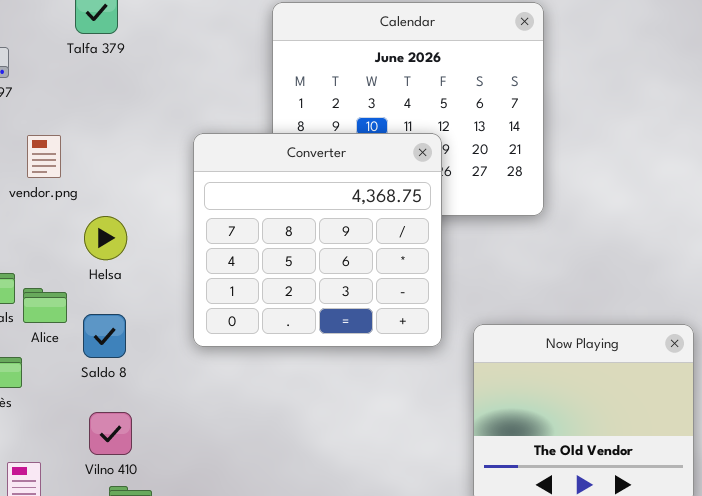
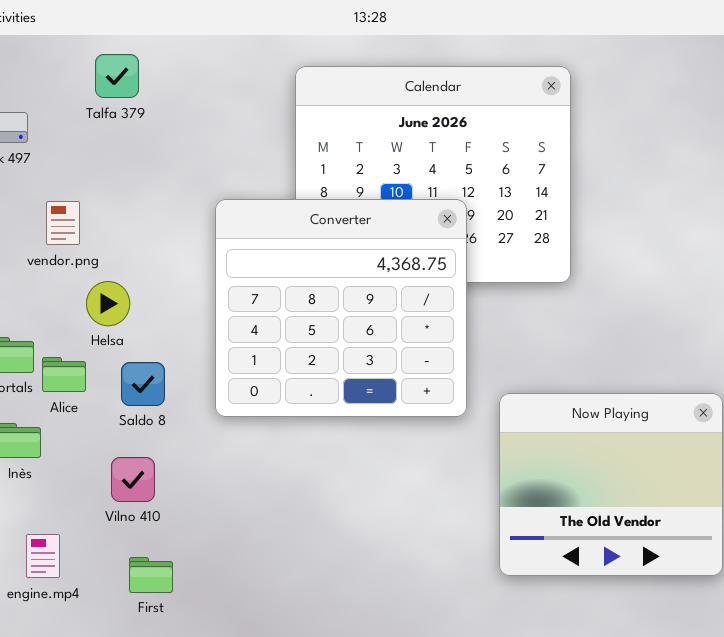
Helsa: [84,216,127,260] -> [86,281,130,326], moved
Saldo 8: [83,314,126,358] -> [121,362,165,406], moved
Vilno 410: [89,412,132,455] -> [111,457,155,502], moved

